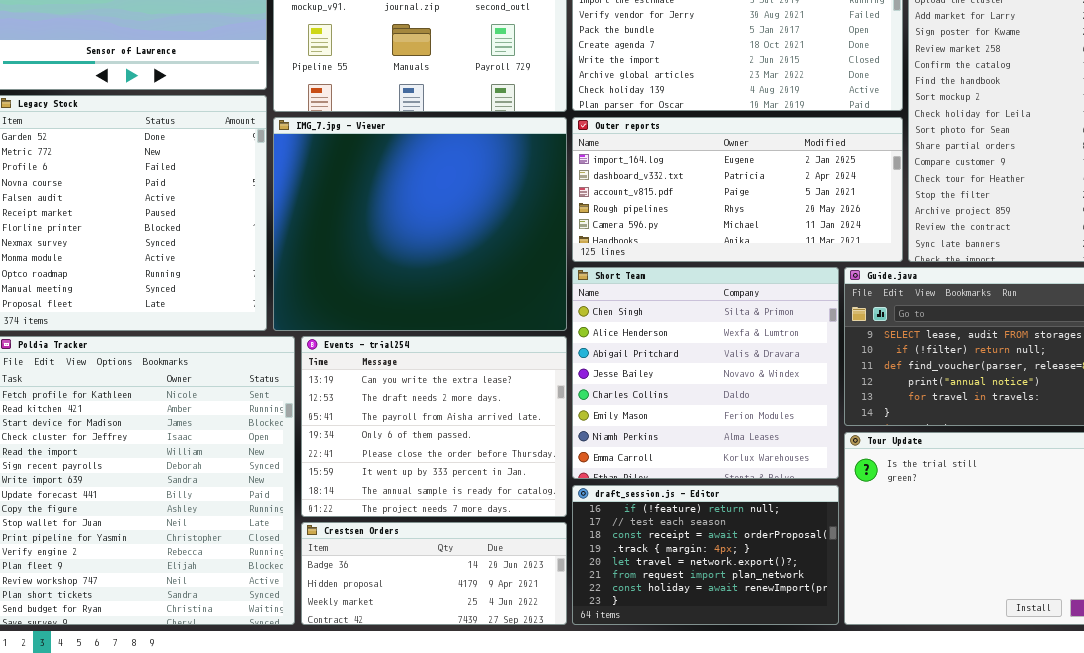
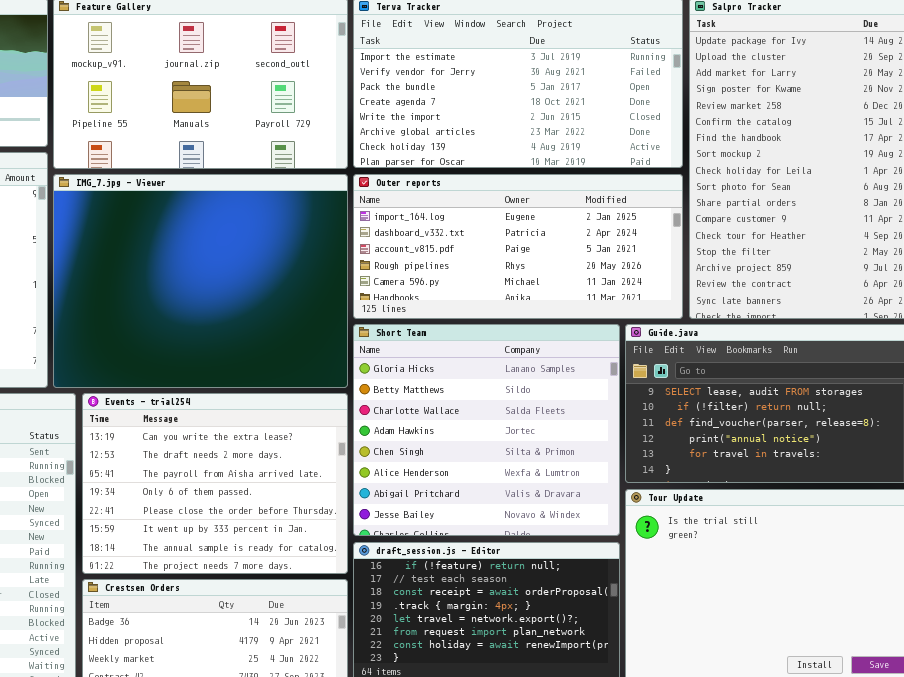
Short Team: [572,267,839,479] -> [353,324,620,536], scrolled up 4 rows

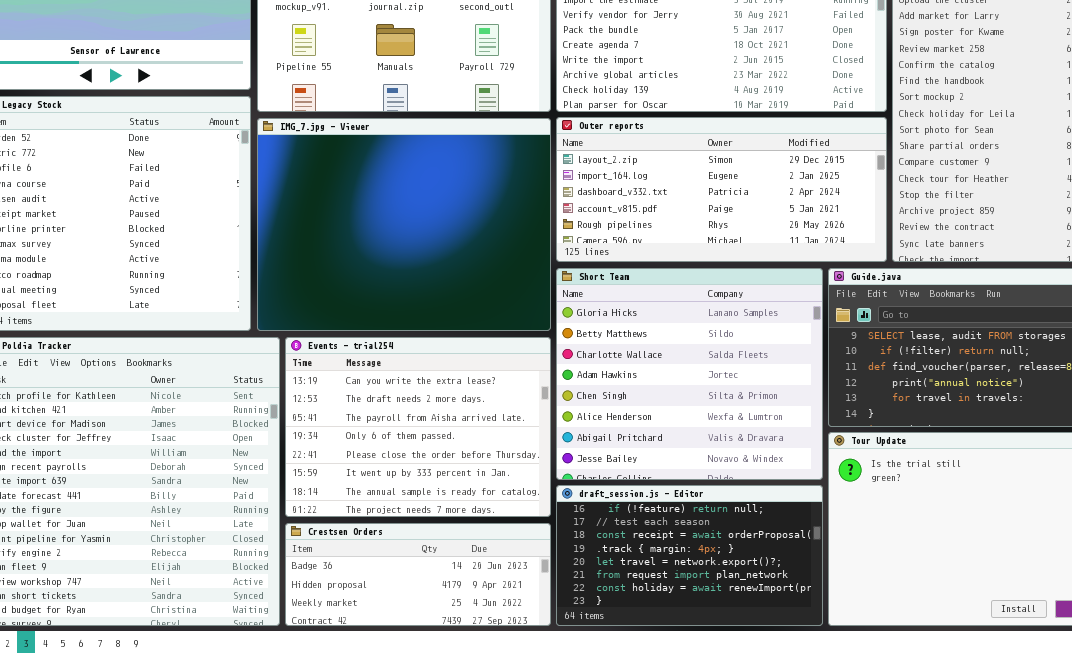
Outer reports: [353,174,683,319] -> [556,117,887,262], scrolled up 1 row

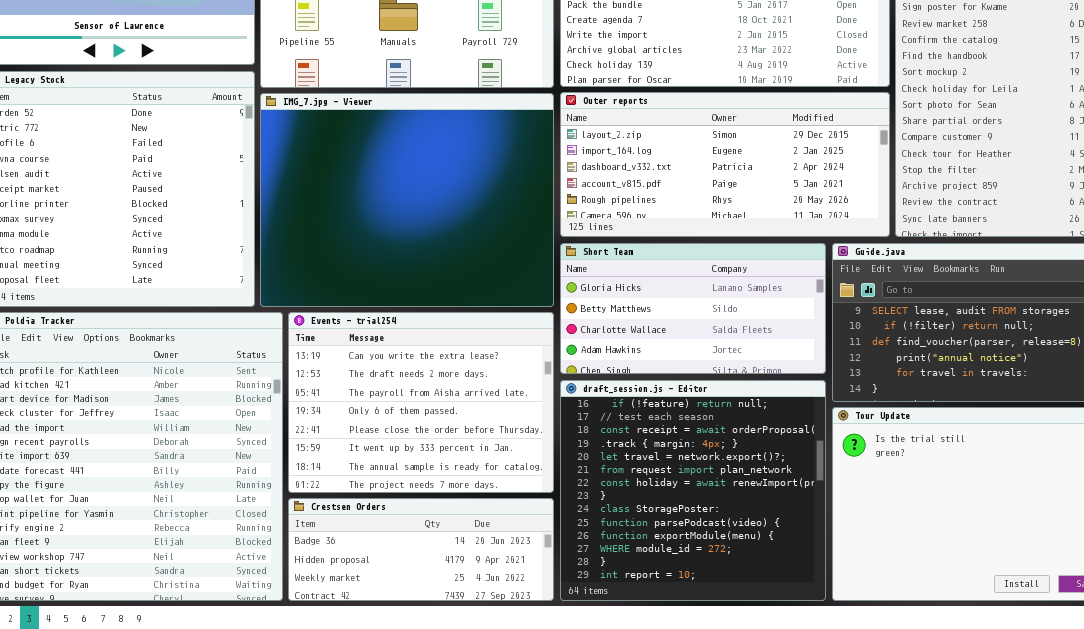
Short Team: [556,268,823,480] -> [560,243,826,374], resized
draft_session.js - Editor: [556,485,823,626] -> [560,380,826,601], resized

